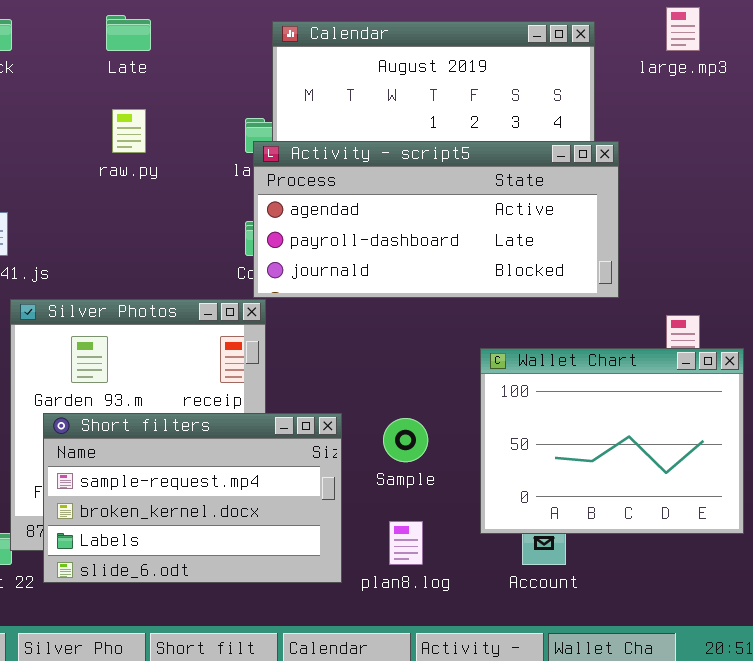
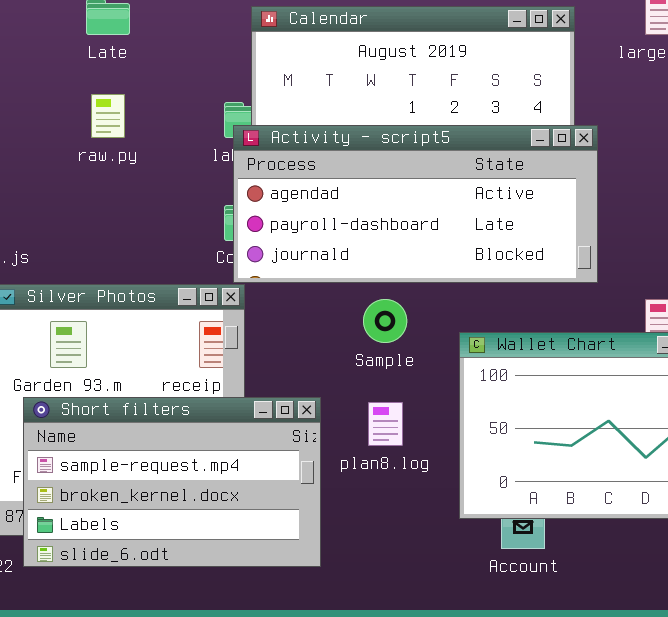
Sample: [383,418,428,462] -> [363,299,407,343], moved
plan8.log: [389,521,423,565] -> [368,402,403,446], moved

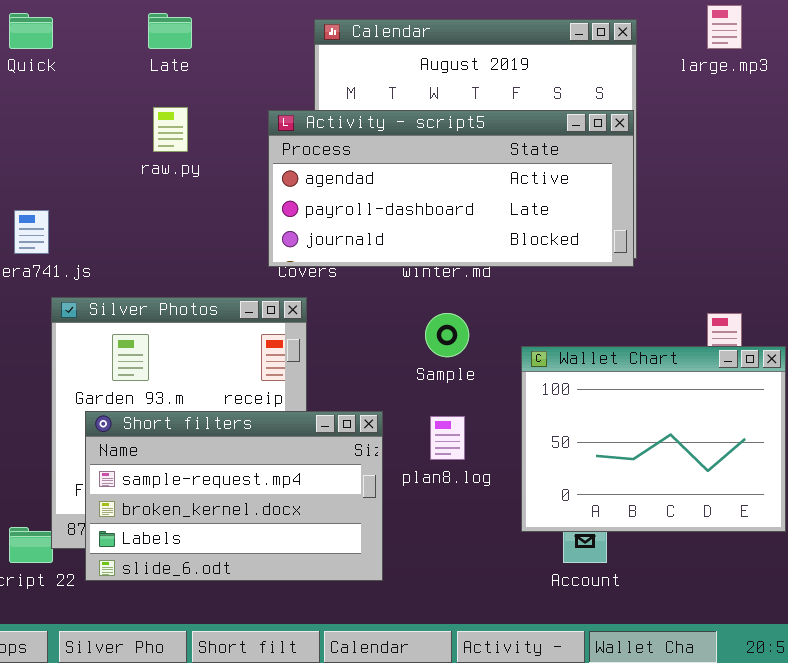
Activity - script5: [233,125,598,283] -> [268,110,634,267], moved

